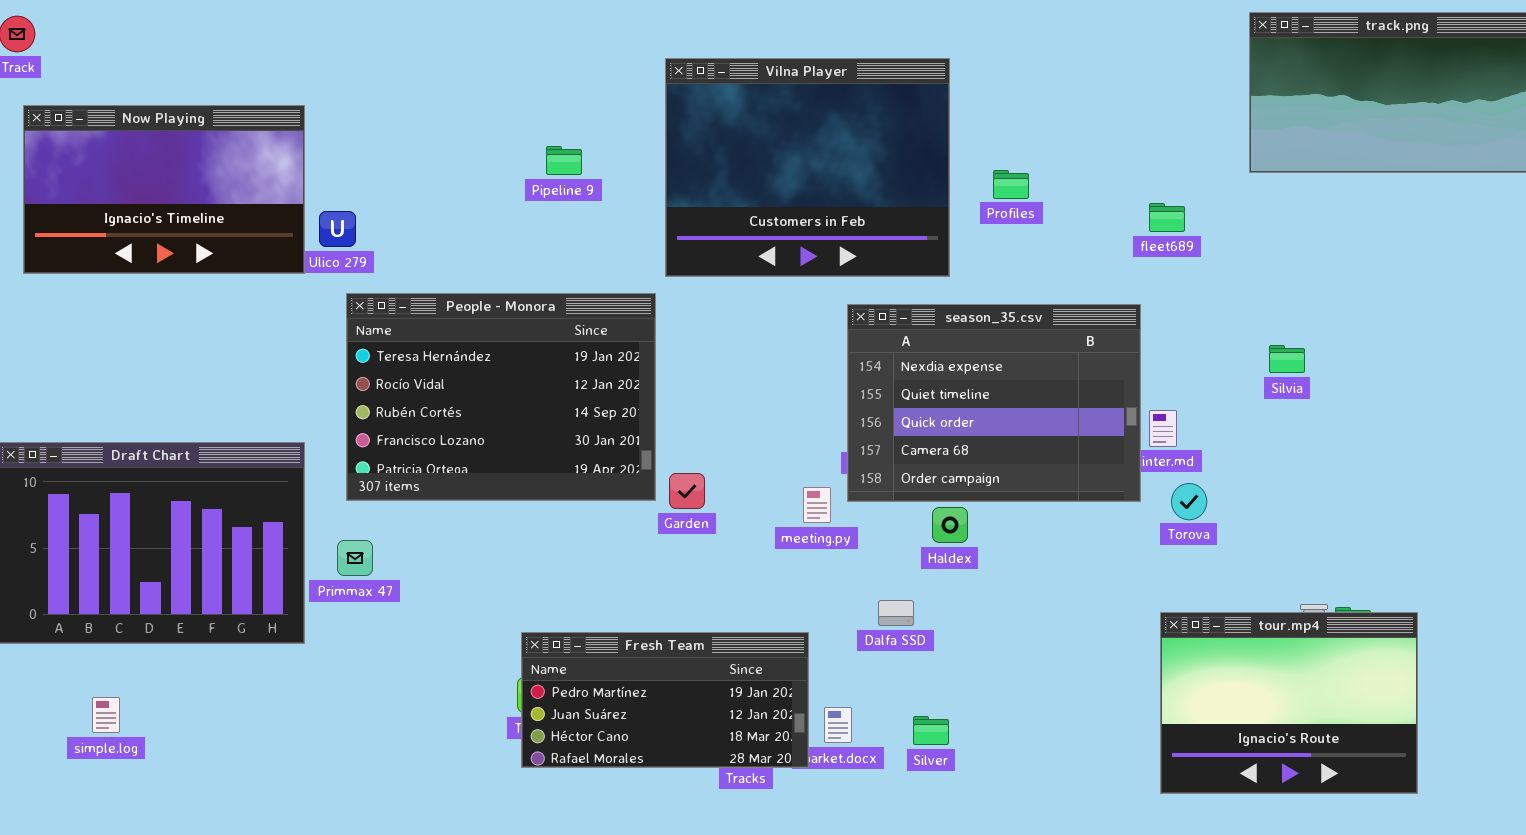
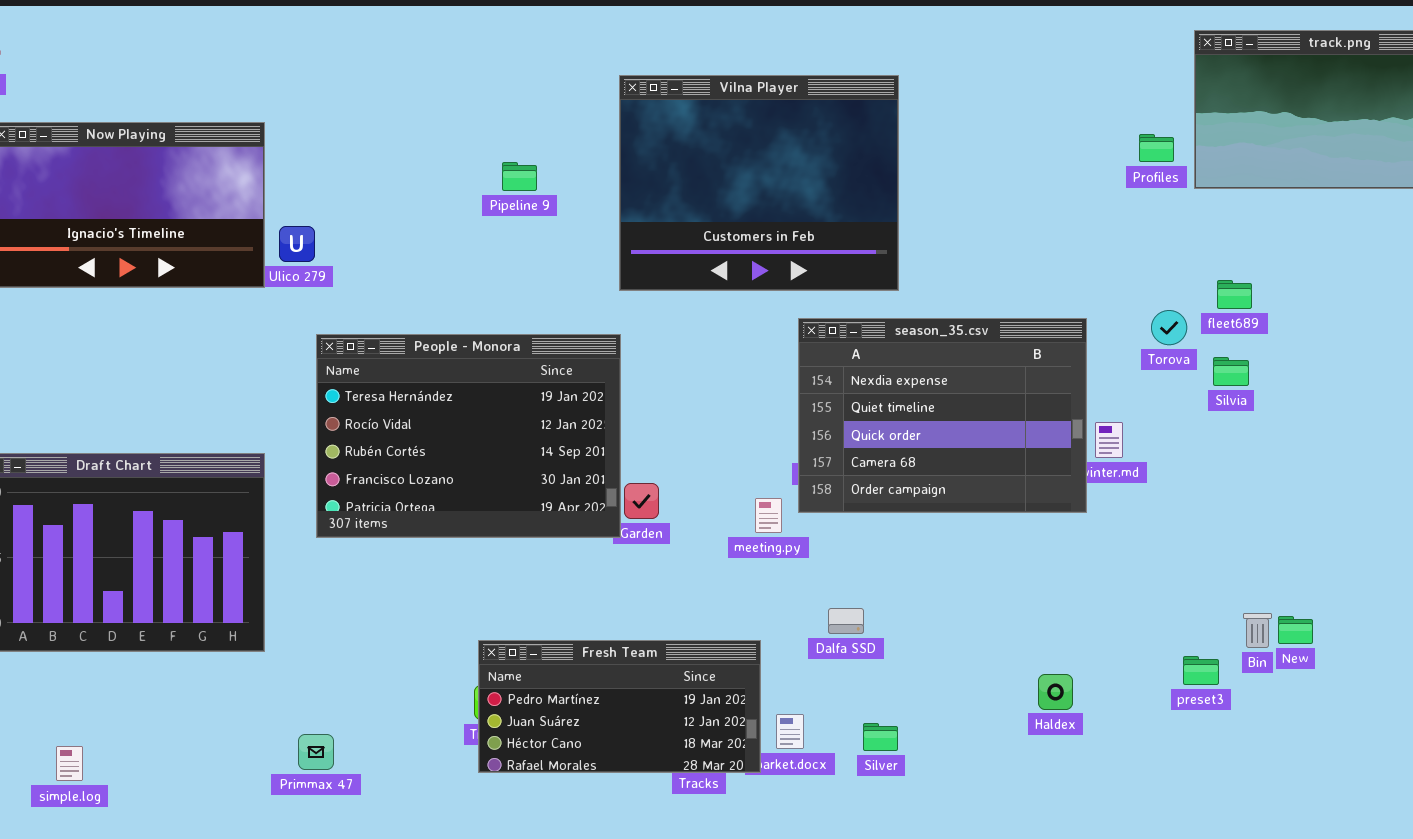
Profiles: [993,170,1029,199] -> [1139,134,1174,162], moved
fleet689: [1149,203,1185,232] -> [1217,280,1252,309], moved
People - Monora: [346,293,656,501] -> [316,334,621,538], moved
Torova: [1171,483,1207,520] -> [1151,310,1187,345], moved
Haldex: [932,507,968,543] -> [1038,674,1073,710], moved
Primmax 47: [337,540,373,576] -> [298,734,334,770], moved
tour.mp4: [1160,612,1418,794] -> none, closed
simple.log: [92,697,120,733] -> [56,746,83,781], moved

